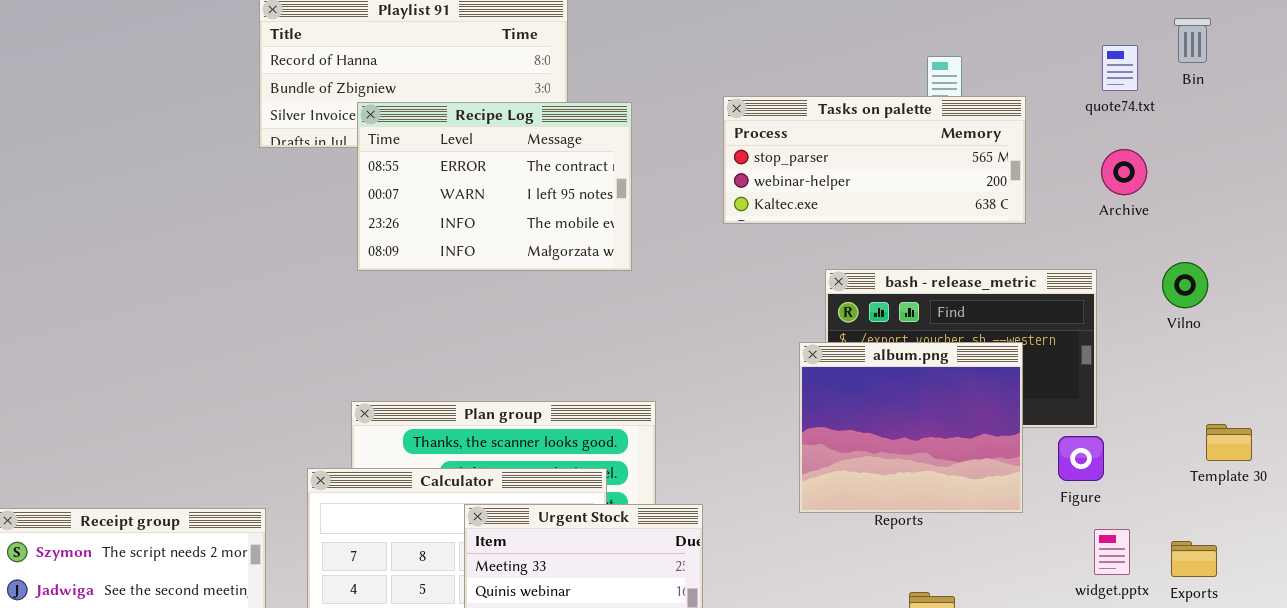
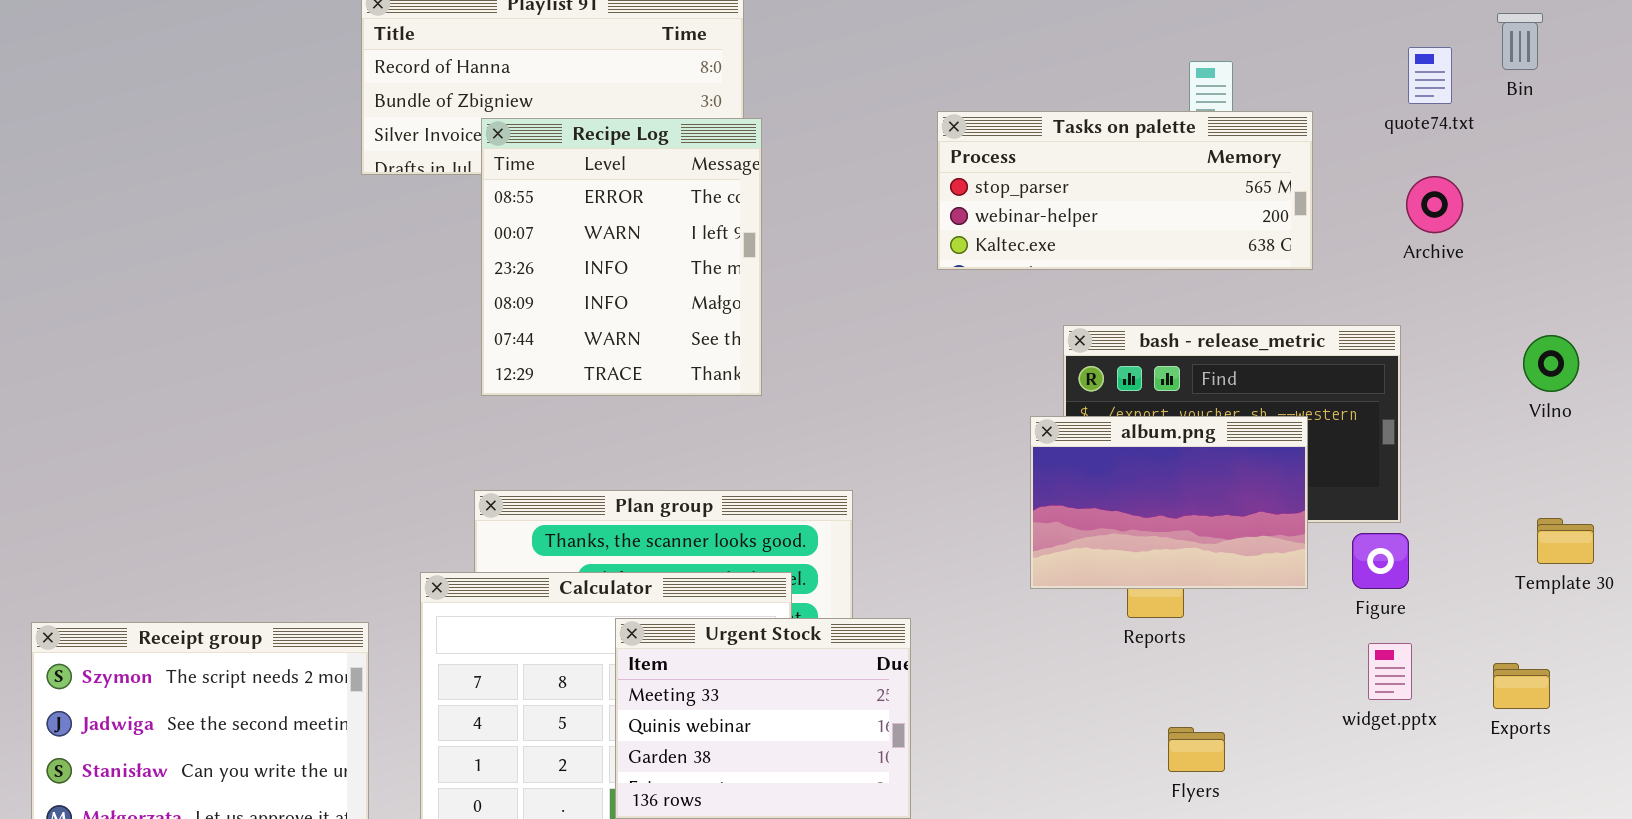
Recipe Log: [357,102,632,271] -> [481,118,762,396], resized
Vilno: [1162,262,1208,308] -> [1523,335,1579,392], moved
album.png: [799,342,1023,513] -> [1030,416,1308,589], resized
widget.pptx: [1094,529,1130,575] -> [1368,643,1412,700], moved

